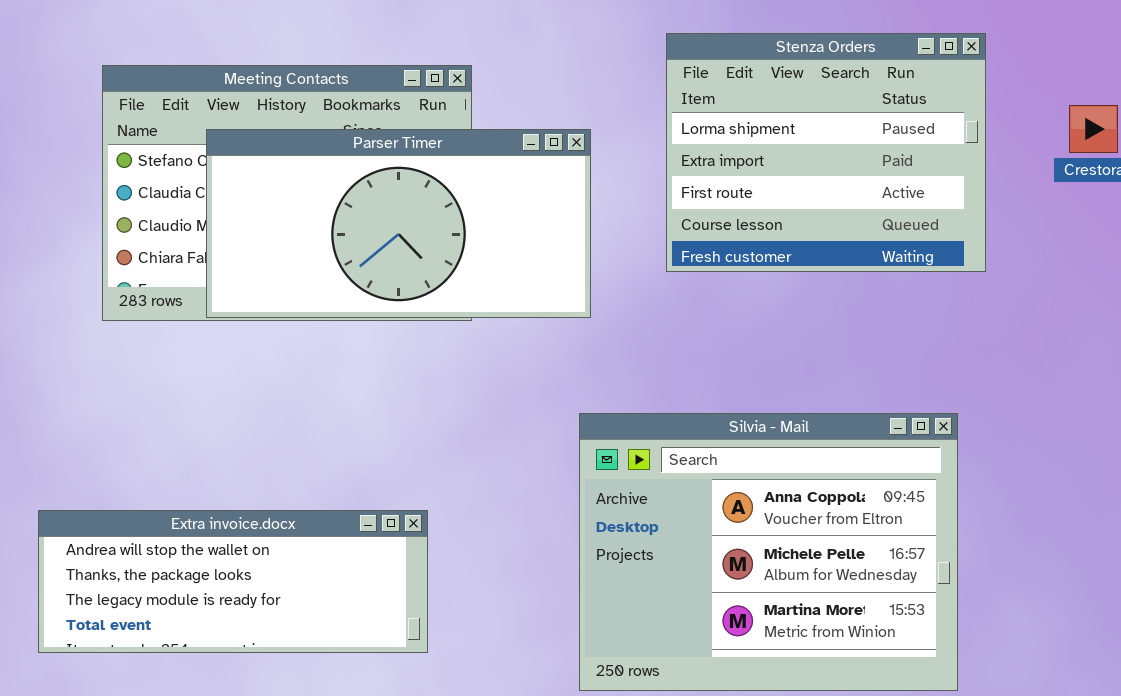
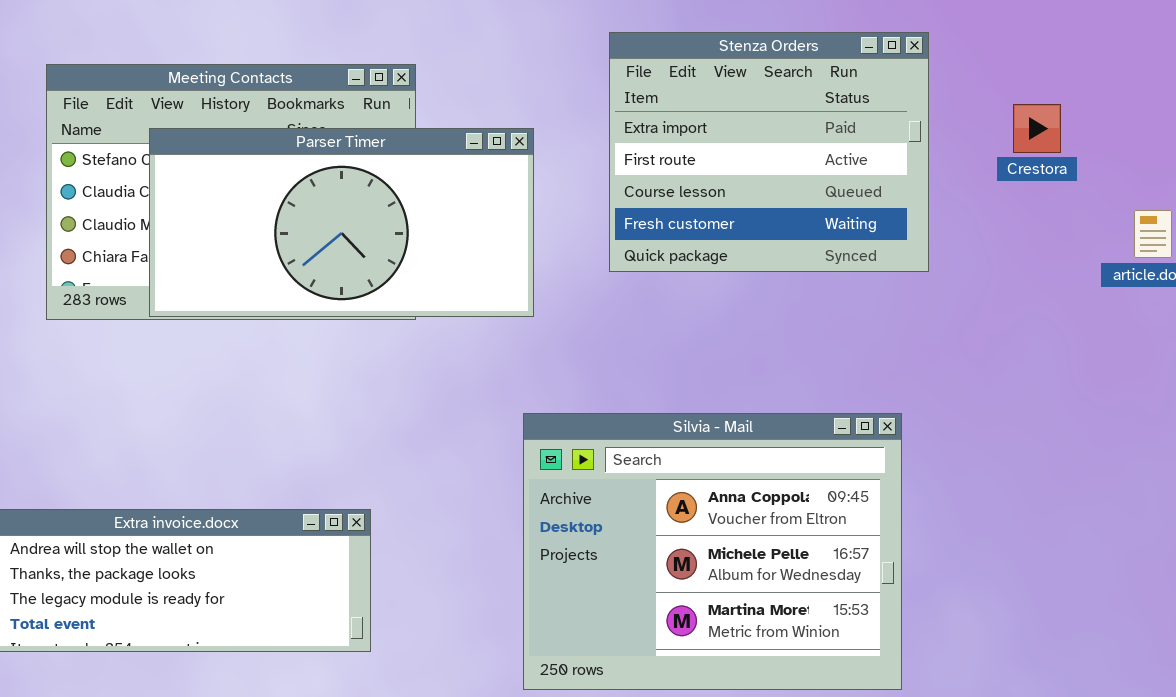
Stenza Orders: [666,33,986,272] -> [609,32,929,272], scrolled down 1 row

